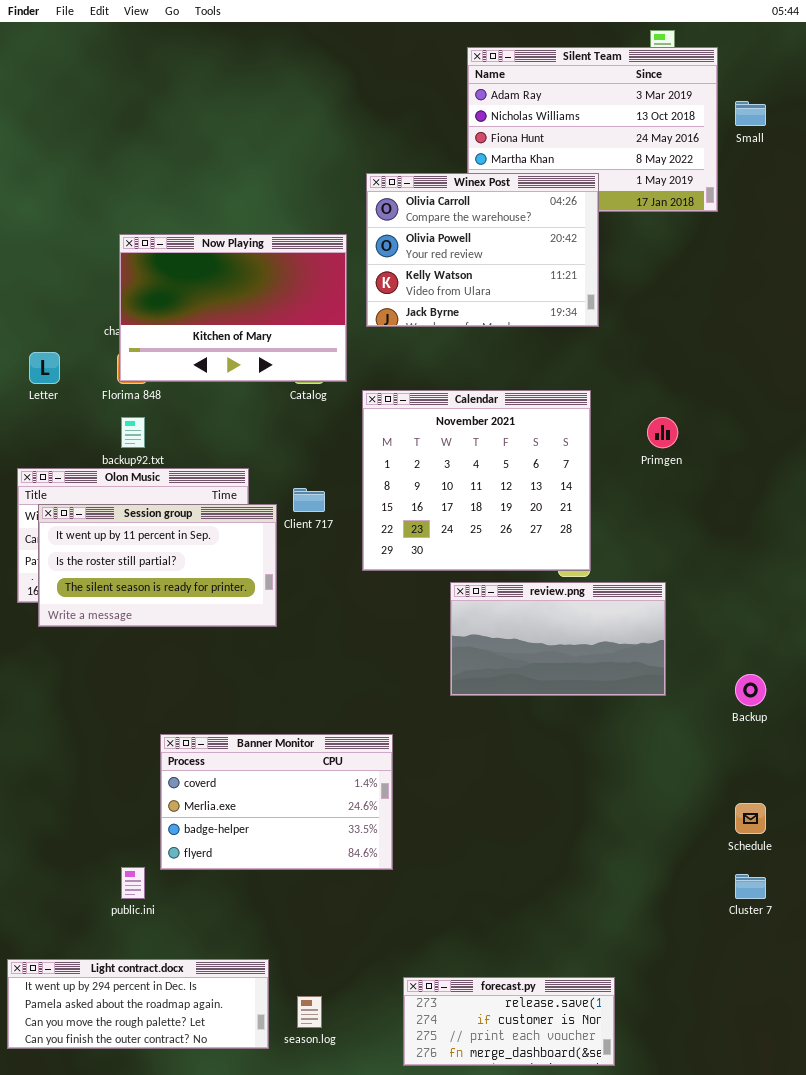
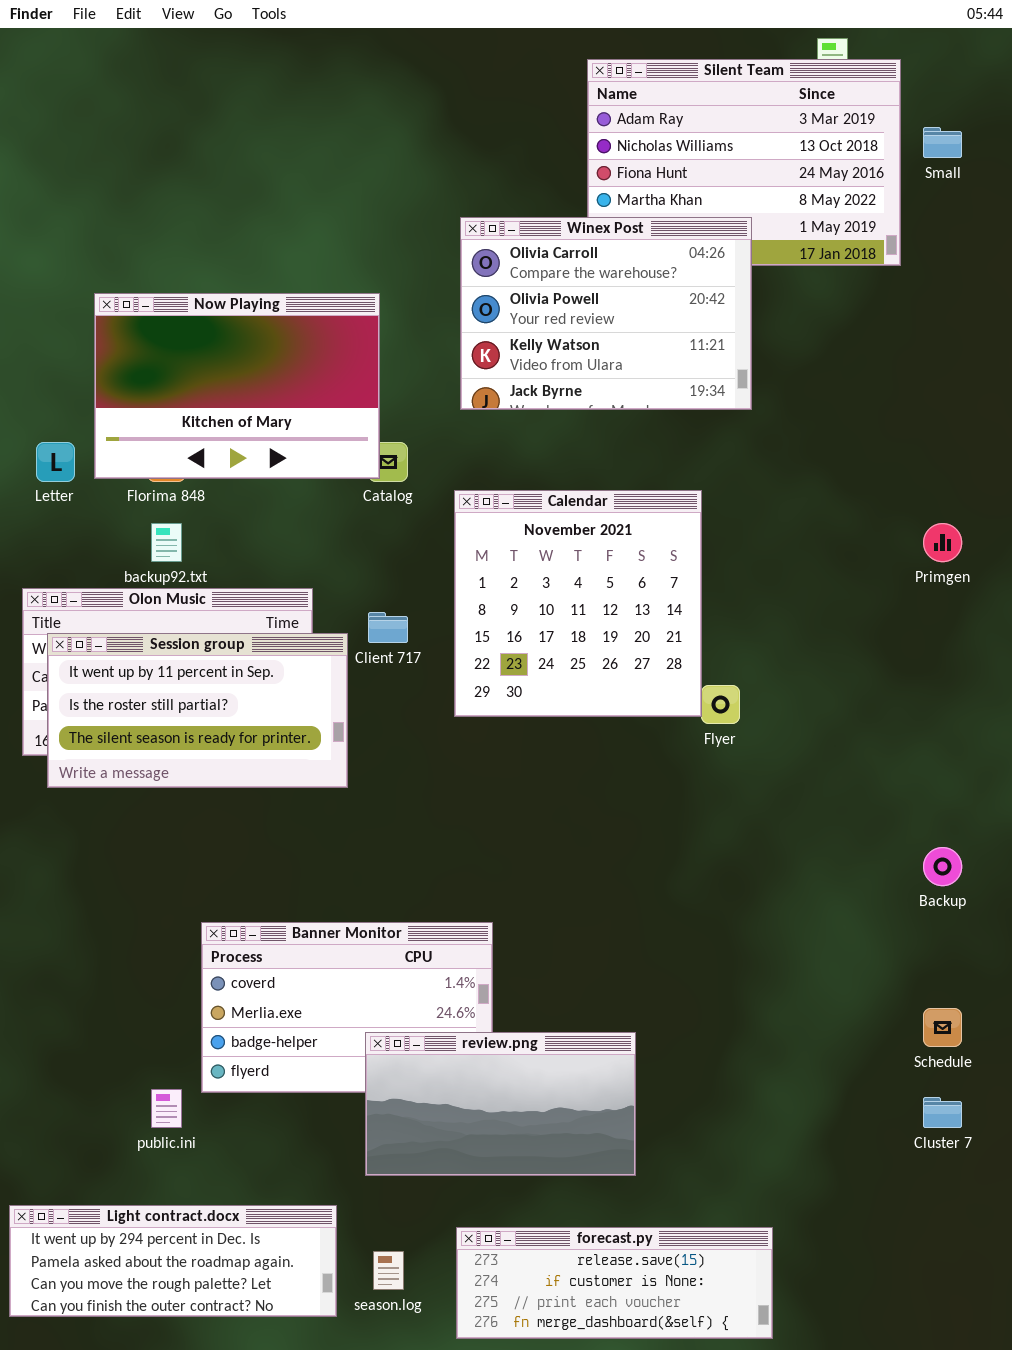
Now Playing: [119,234,347,382] -> [94,293,380,479], moved
Calendar: [362,390,591,571] -> [454,490,702,717], resized
Primgen: [647,417,678,448] -> [923,523,962,562], moved
review.png: [450,582,666,696] -> [365,1032,636,1176], moved
forecast.py: [403,977,615,1066] -> [456,1227,773,1339], resized

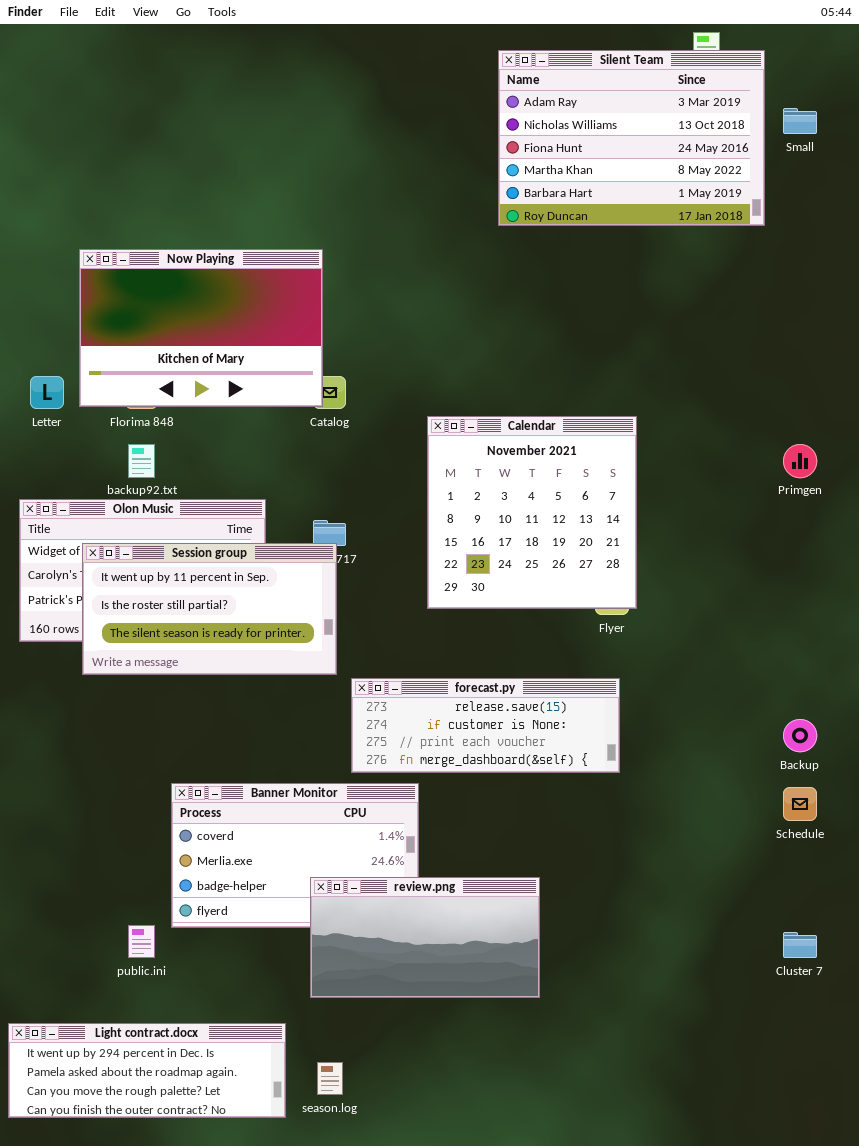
Winex Post: [460,217,752,410] -> none, closed
Calendar: [454,490,702,717] -> [427,416,637,609], moved
Session group: [47,633,348,788] -> [82,543,337,675], moved
Schedule: [923,1008,962,1047] -> [783,787,817,821], moved
forecast.py: [456,1227,773,1339] -> [351,678,620,773], moved

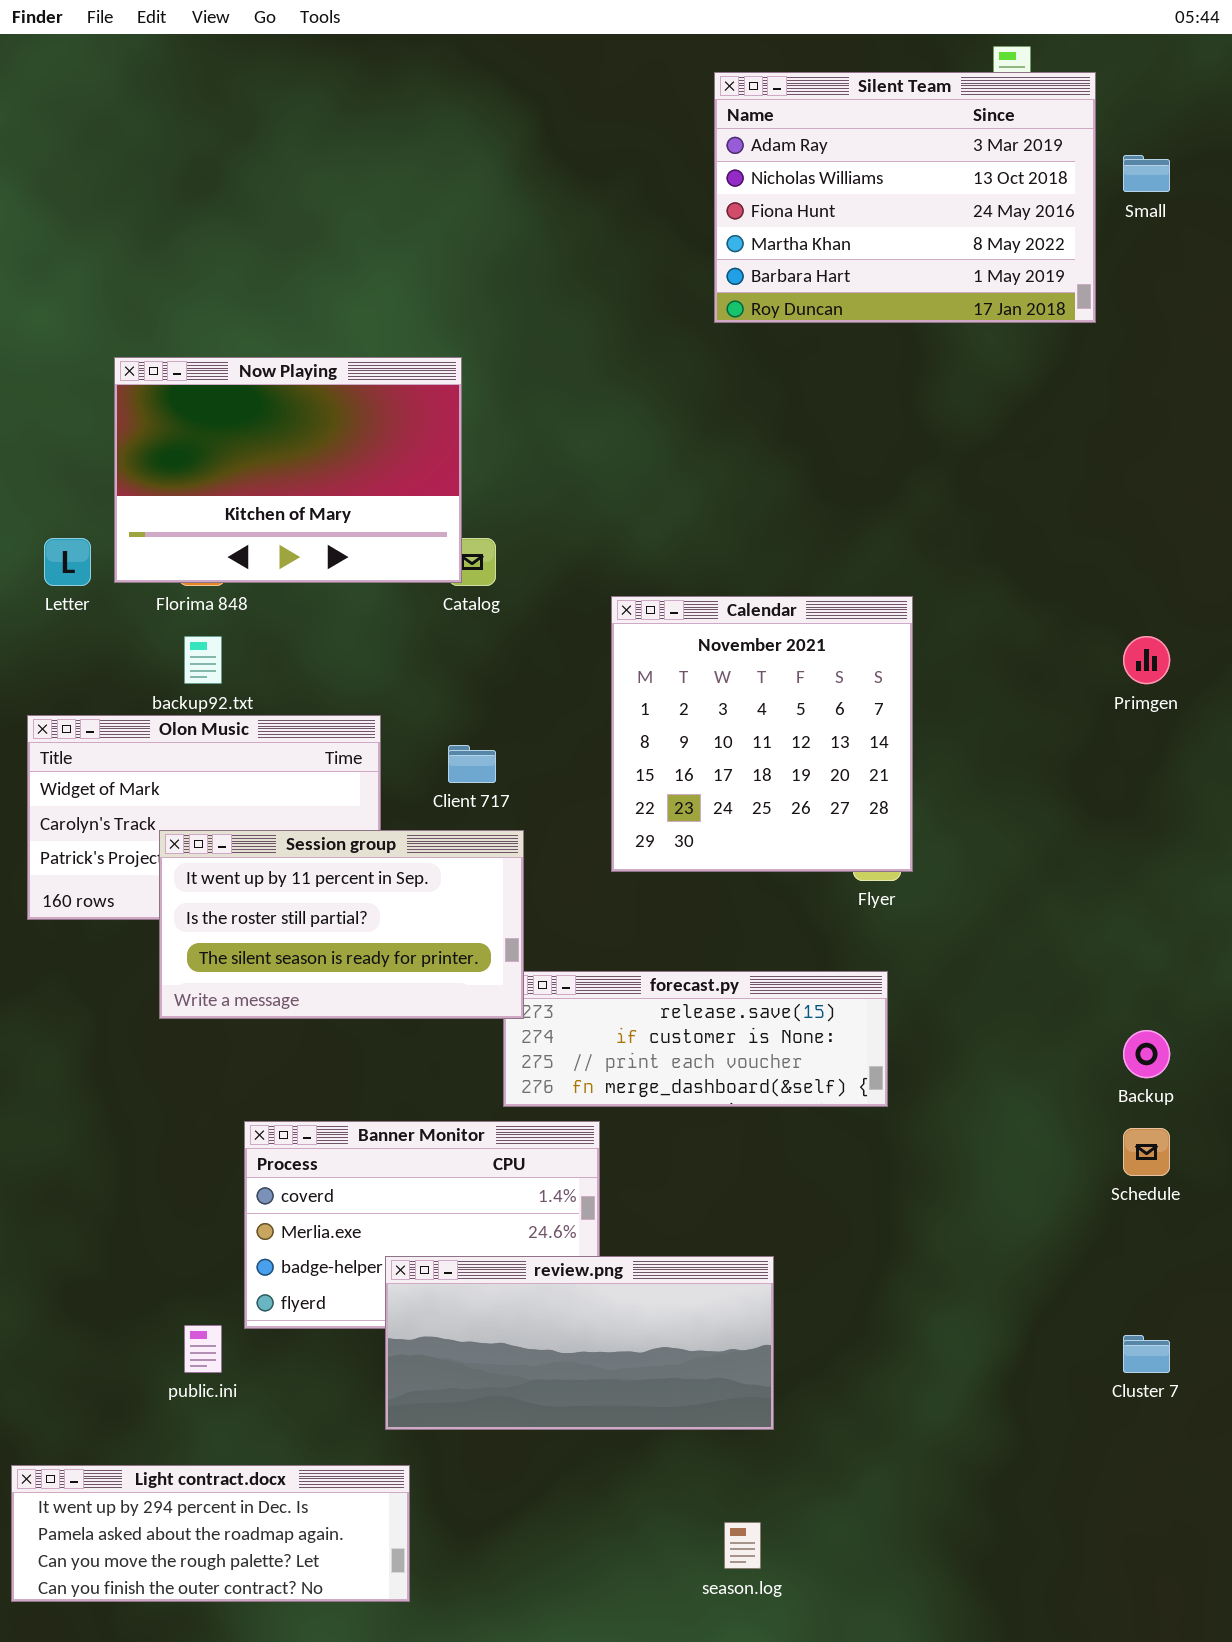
Session group: [82,543,337,675] -> [159,830,524,1019], moved
review.png: [310,877,540,998] -> [385,1256,774,1430], resized
season.log: [317,1062,343,1095] -> [724,1522,761,1569], moved

